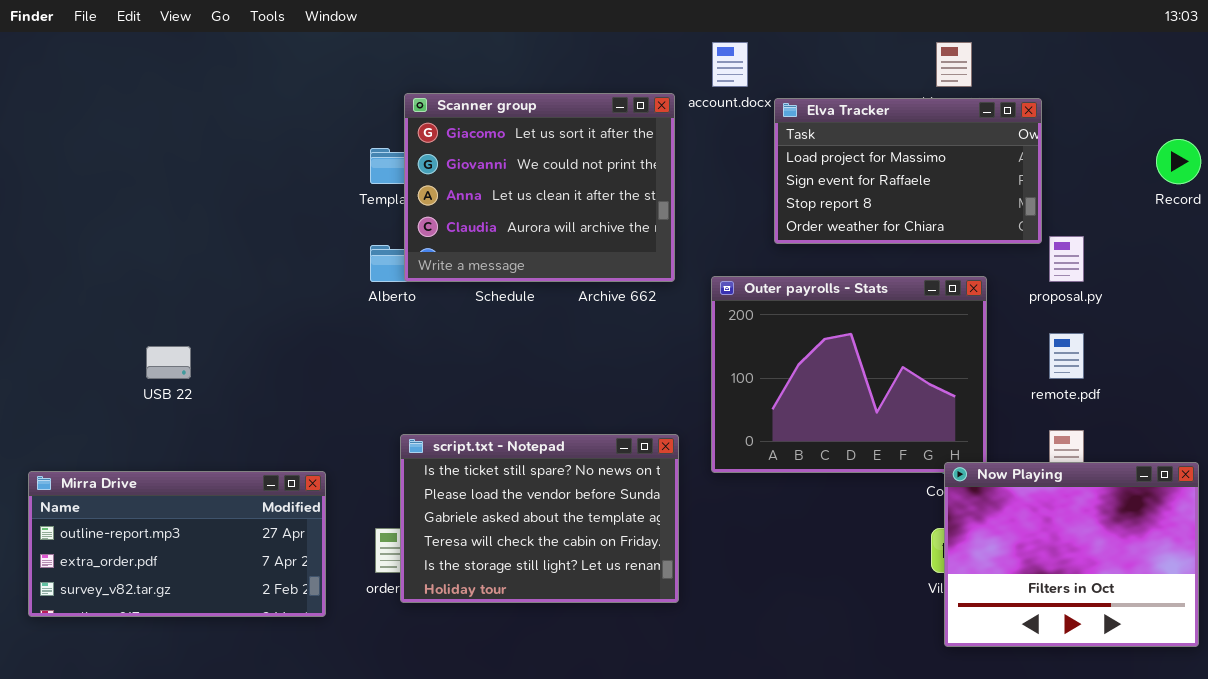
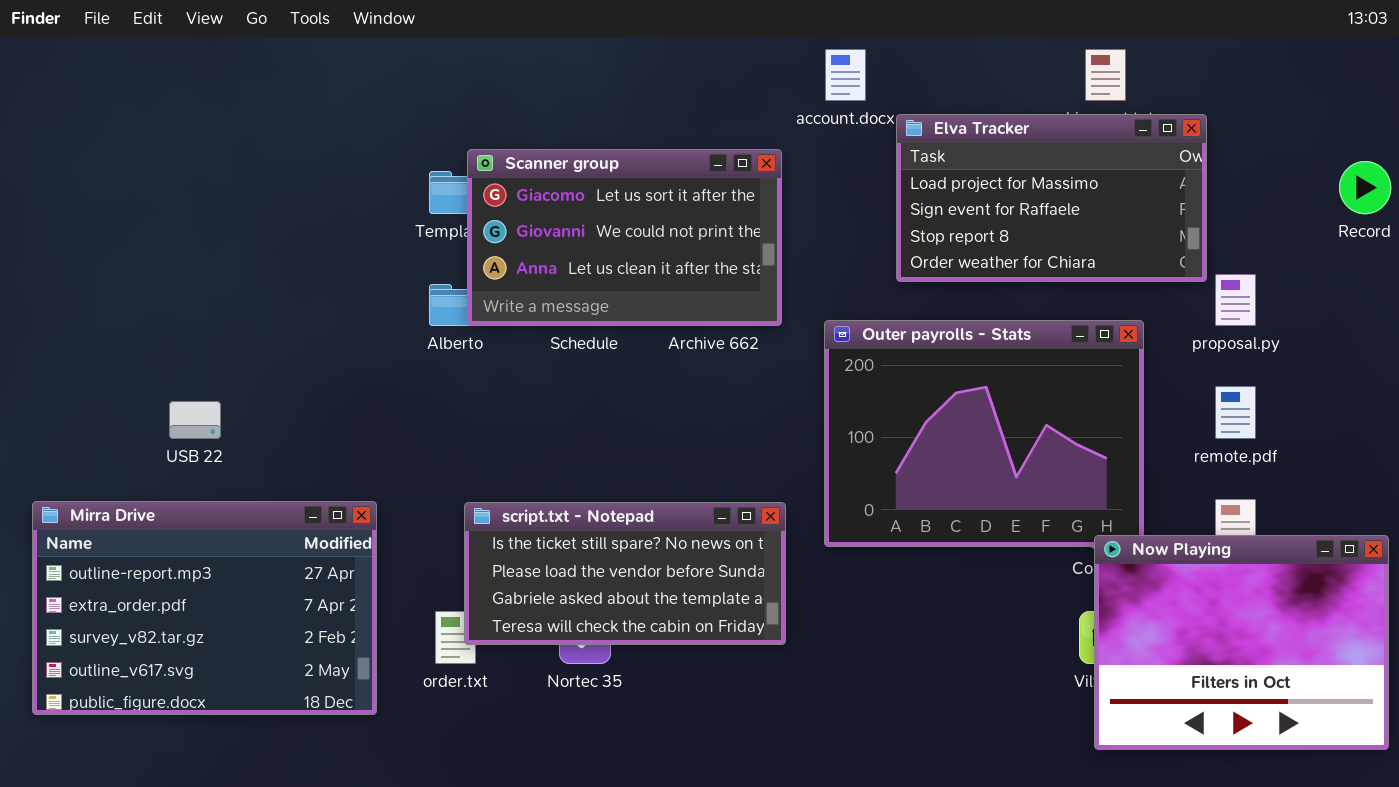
Scanner group: [404,93,675,282] -> [467,149,782,326], resized
script.txt - Notepad: [400,434,679,603] -> [464,502,786,645], resized
Mirra Drive: [28,471,326,617] -> [32,501,377,715], resized

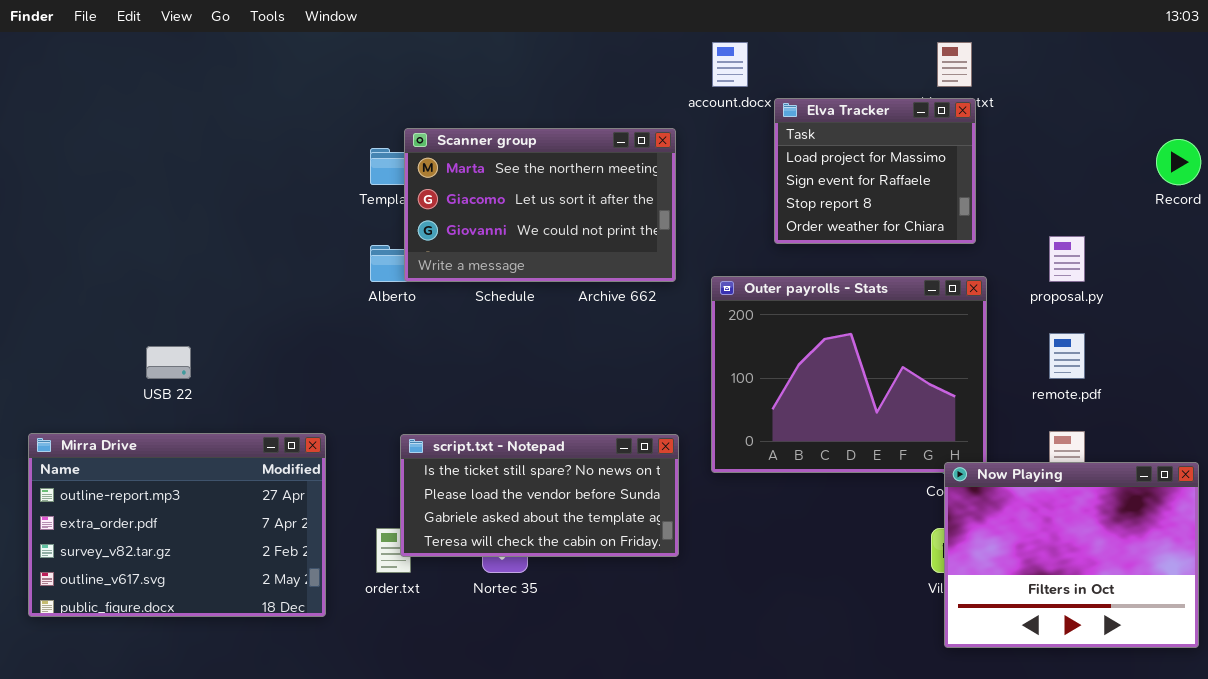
Elva Tracker: [896,114,1207,282] -> [774,98,976,244], resized
Scanner group: [467,149,782,326] -> [404,128,676,282], scrolled up 1 row

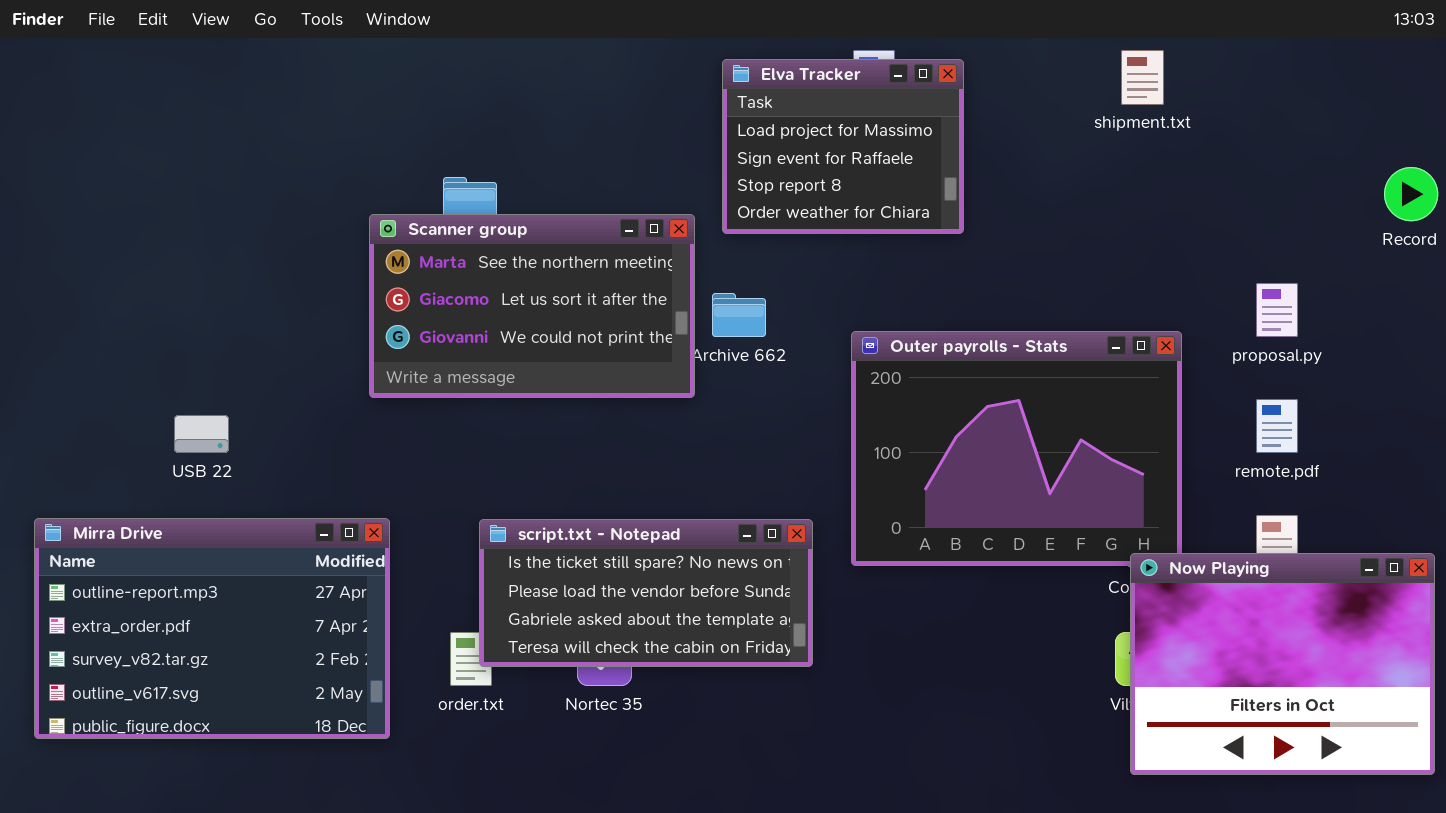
Elva Tracker: [774,98,976,244] -> [722,59,964,234], moved
Scanner group: [404,128,676,282] -> [369,214,695,398], moved

